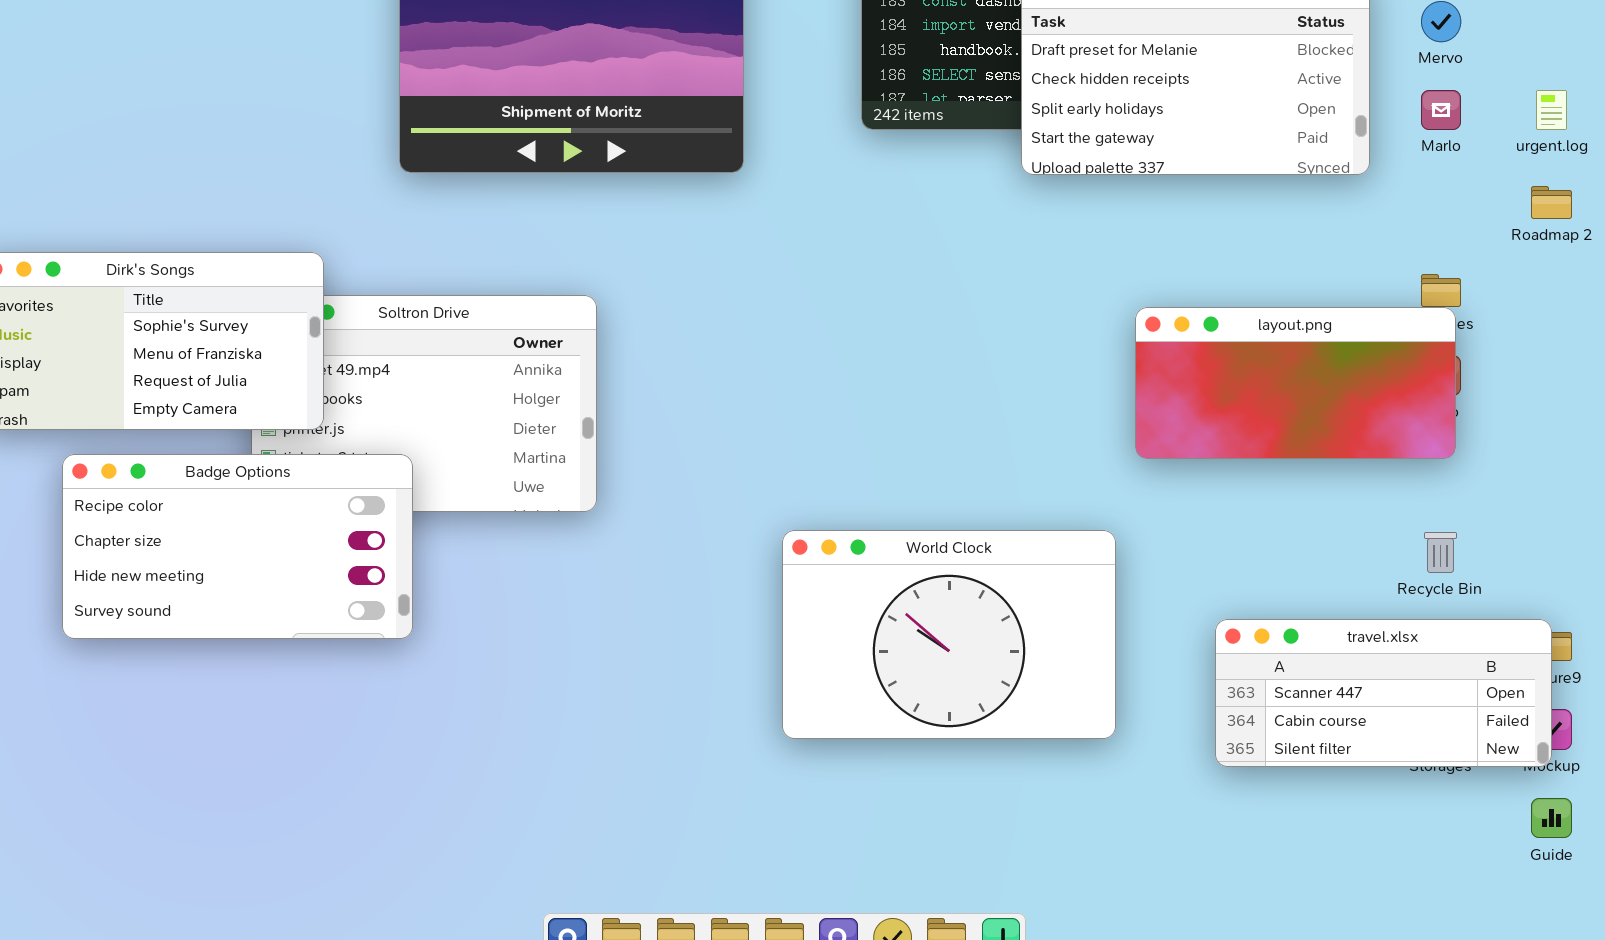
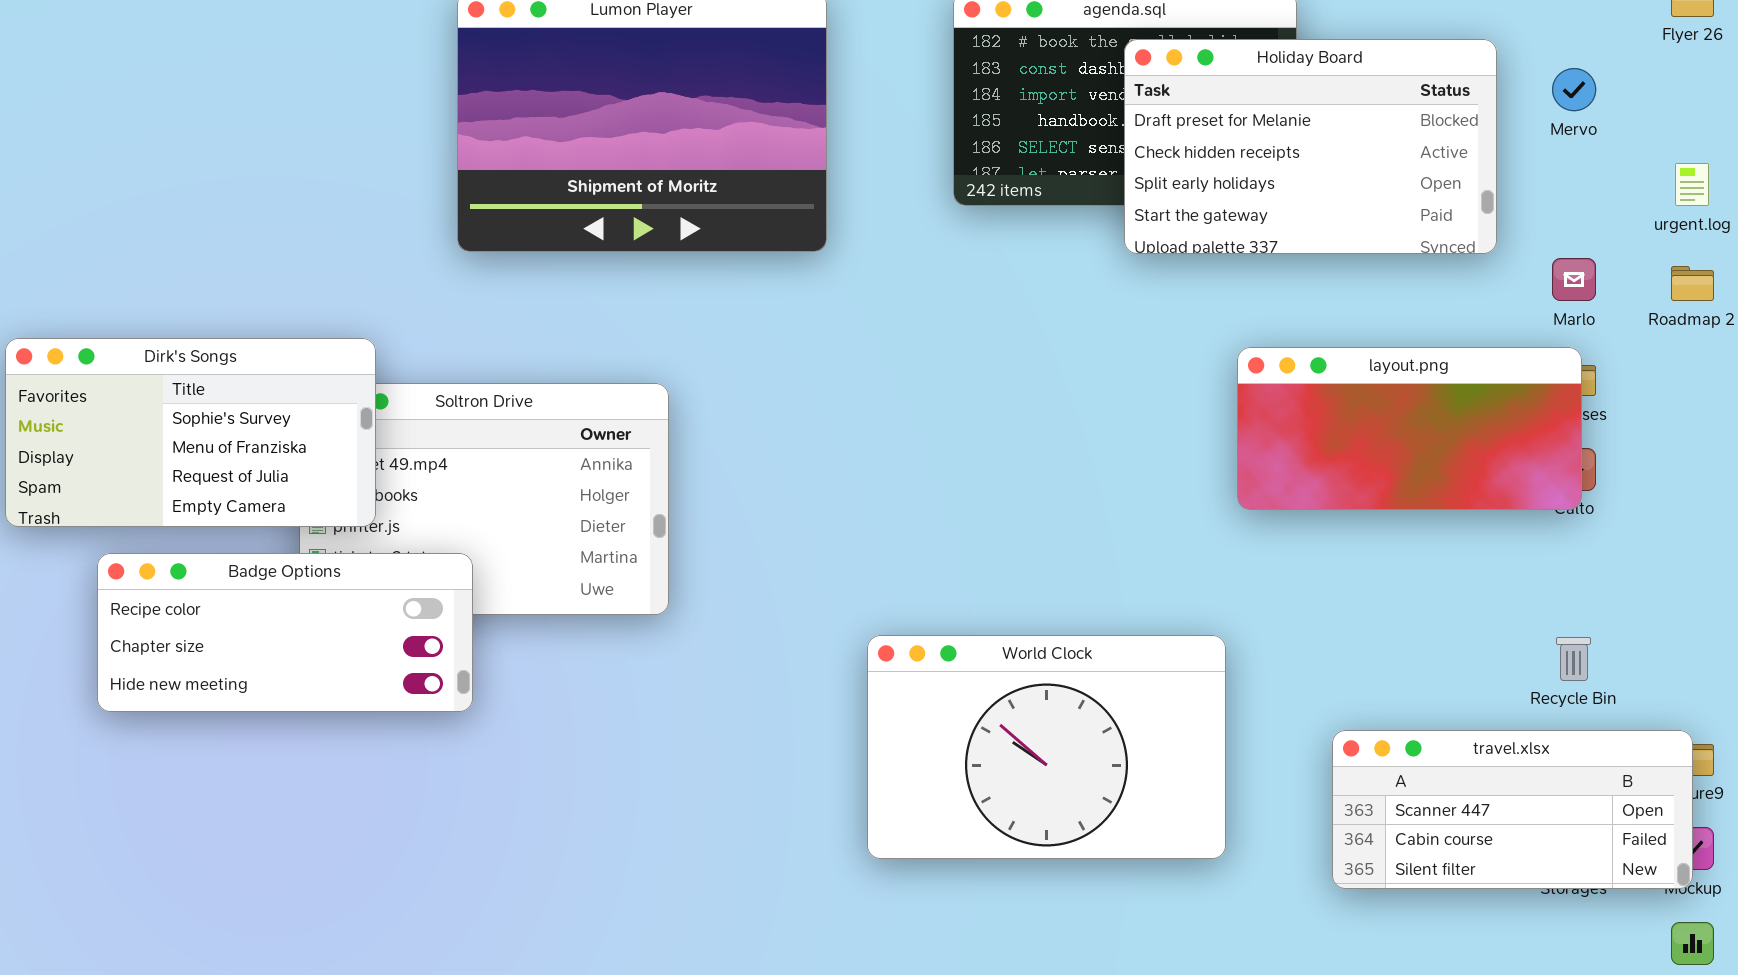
Marlo: [1421,90,1461,130] -> [1552,258,1596,301], moved
layout.png: [1135,307,1456,459] -> [1237,347,1582,510], moved
Badge Options: [62,454,413,639] -> [97,553,473,712], resized

